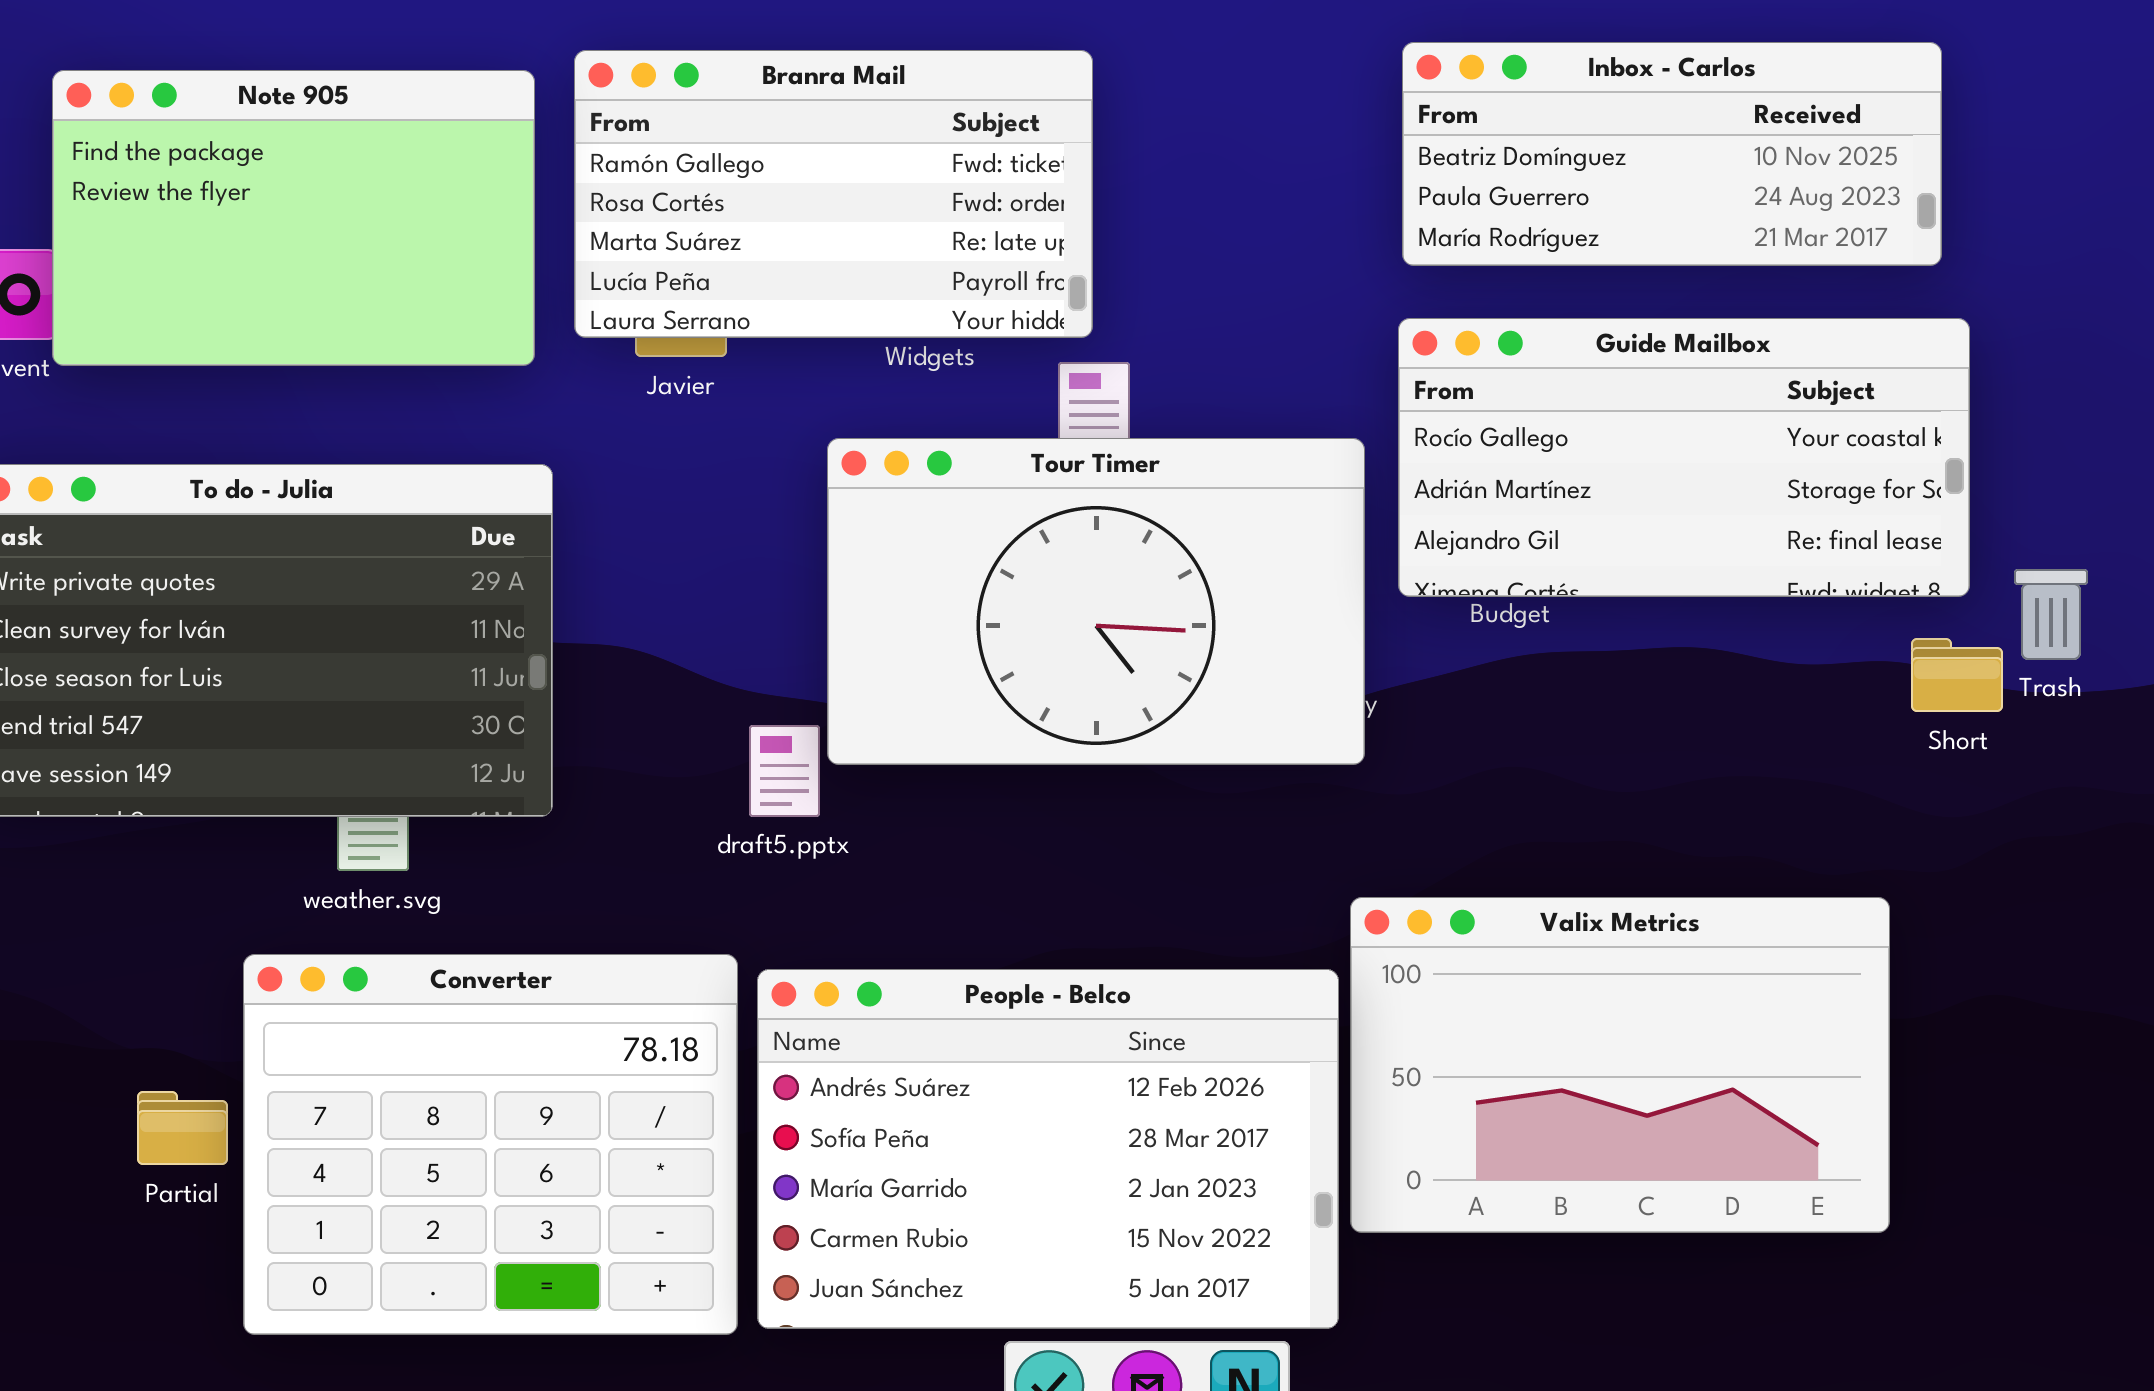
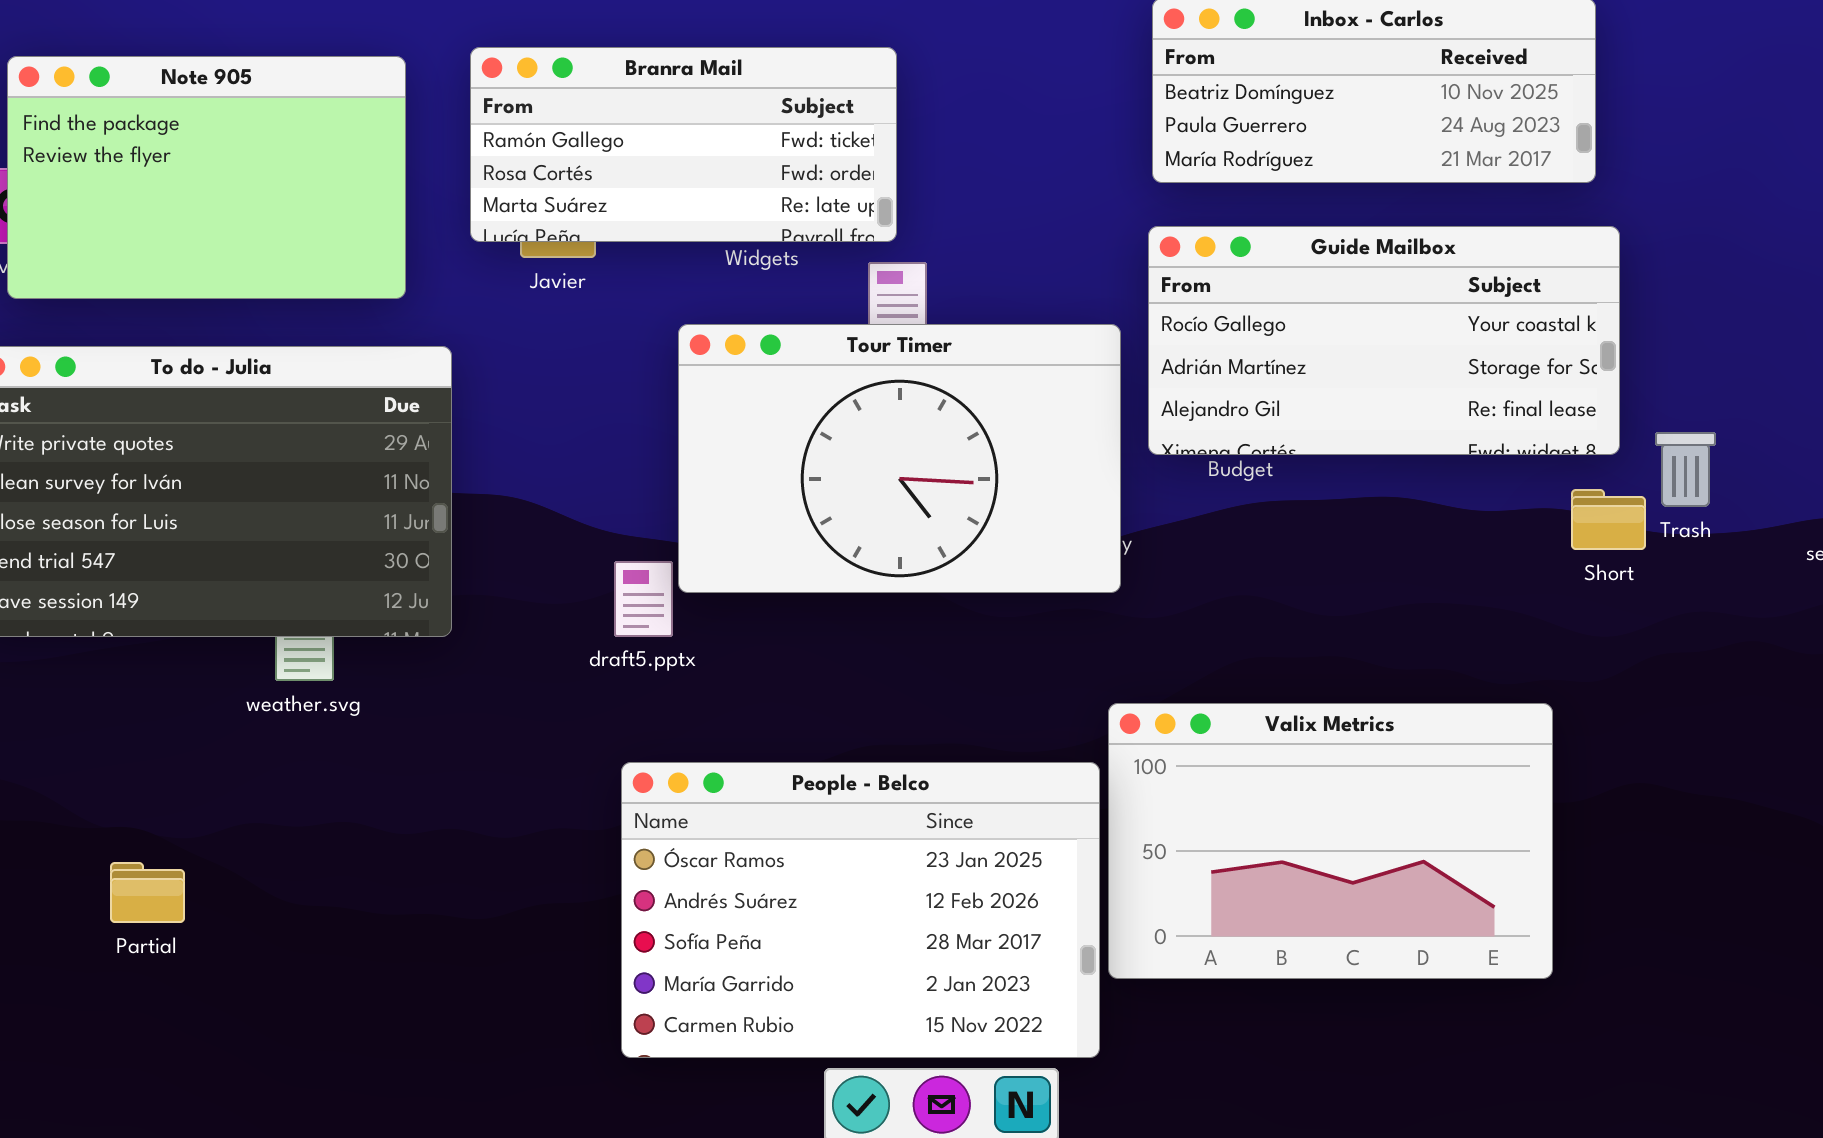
Branra Mail: [574,50,1093,338] -> [470,47,897,242], resized
Note 905: [52,70,535,366] -> [7,56,406,299], moved
Converter: [243,954,738,1335] -> none, closed
People - Belco: [757,969,1339,1329] -> [621,762,1100,1058], scrolled up 1 row

